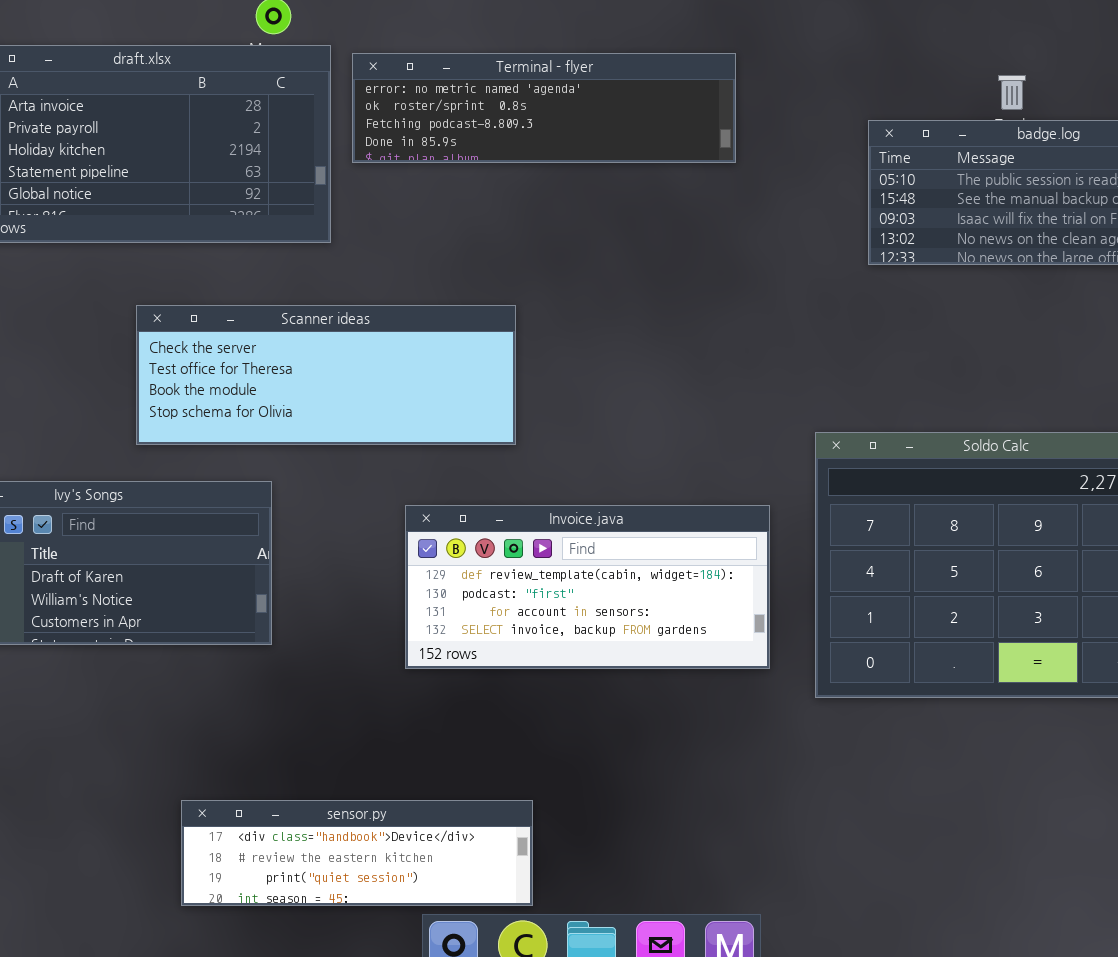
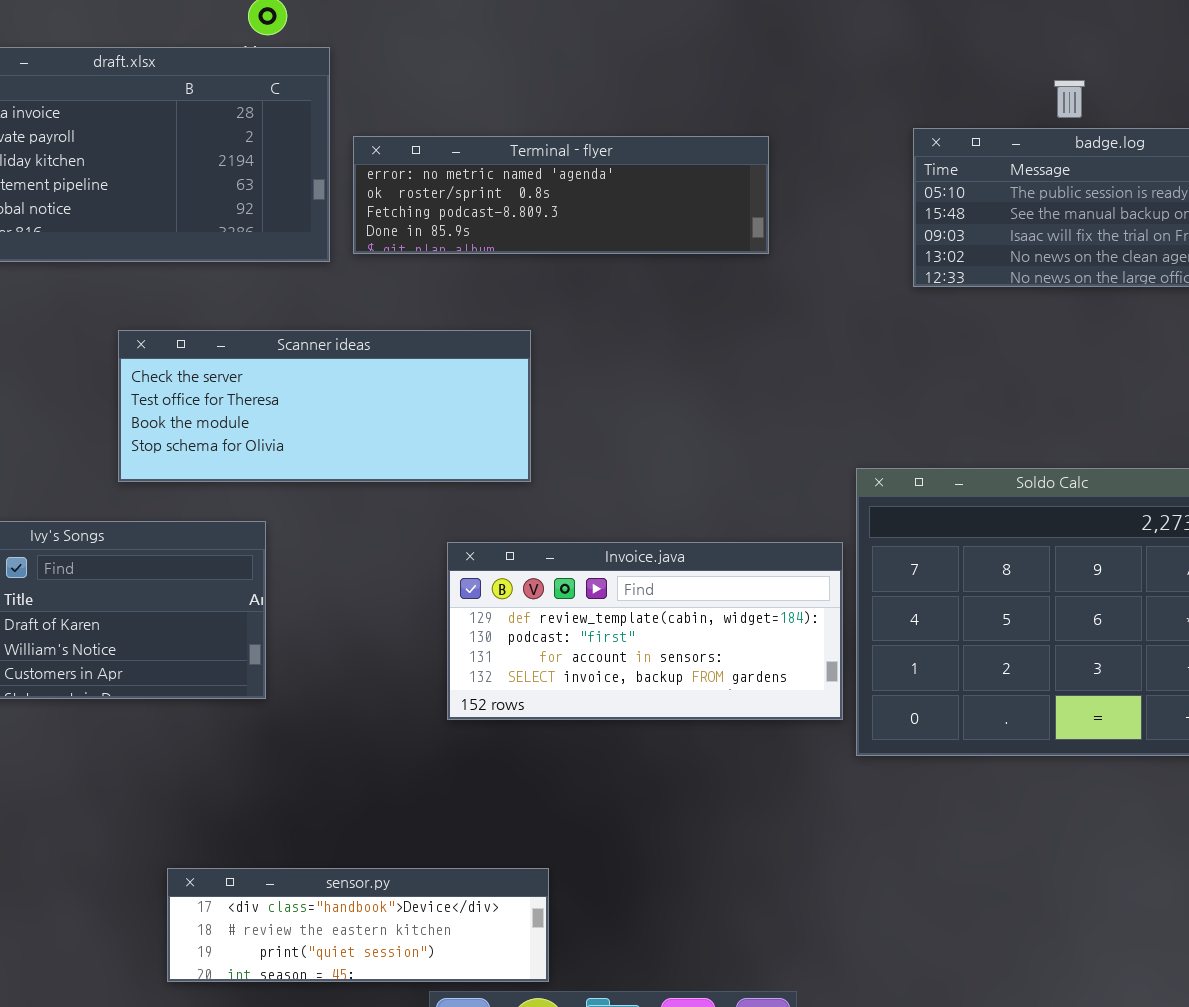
Terminal - flyer: [352,53,736,163] -> [353,136,769,254], moved
Invoice.java: [405,505,770,669] -> [447,542,843,720], moved

